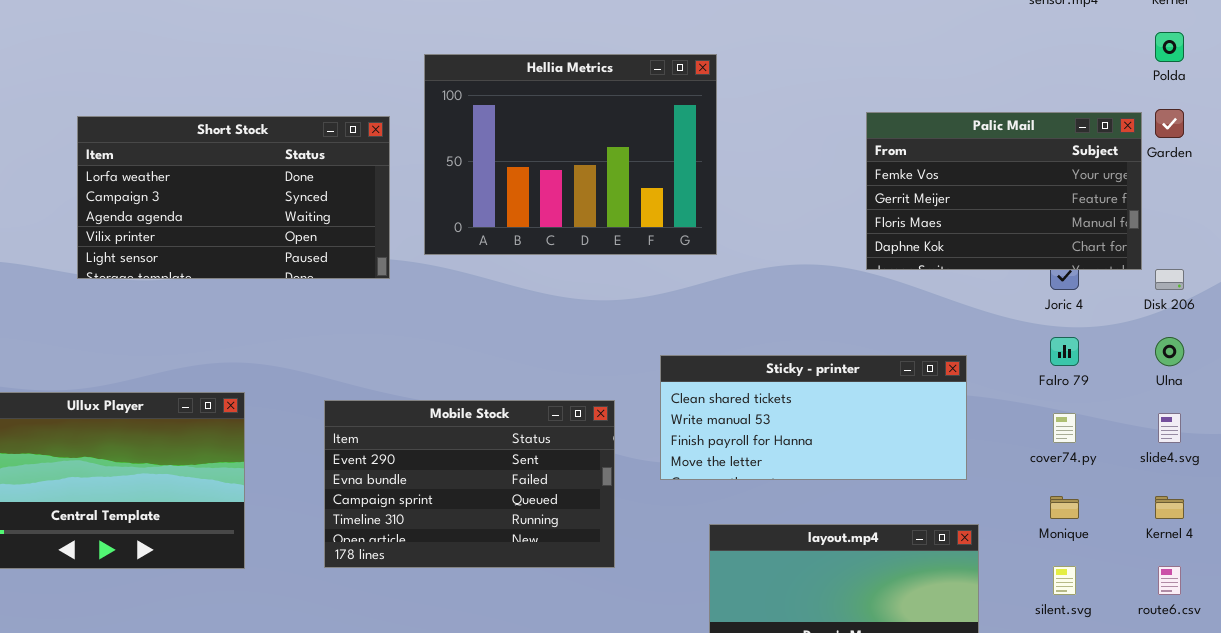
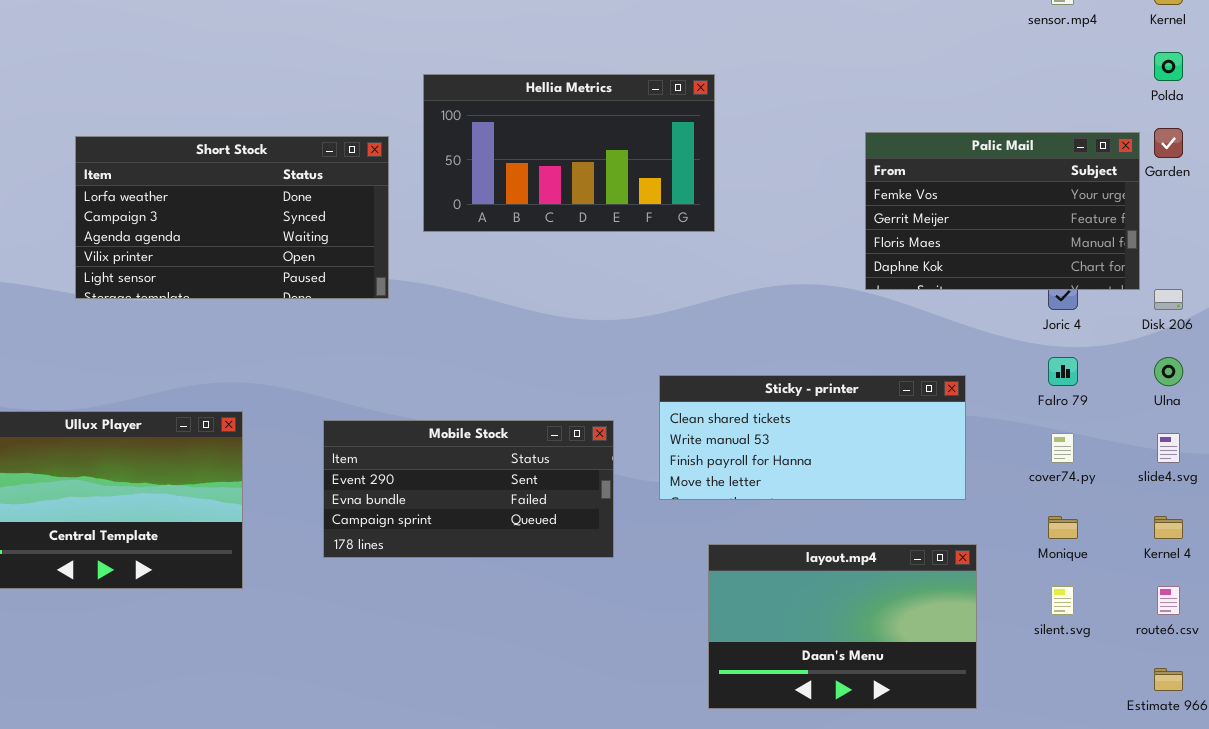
Hellia Metrics: [424,54,717,255] -> [423,74,715,232], resized
Mobile Stock: [324,400,615,568] -> [323,420,614,558], resized

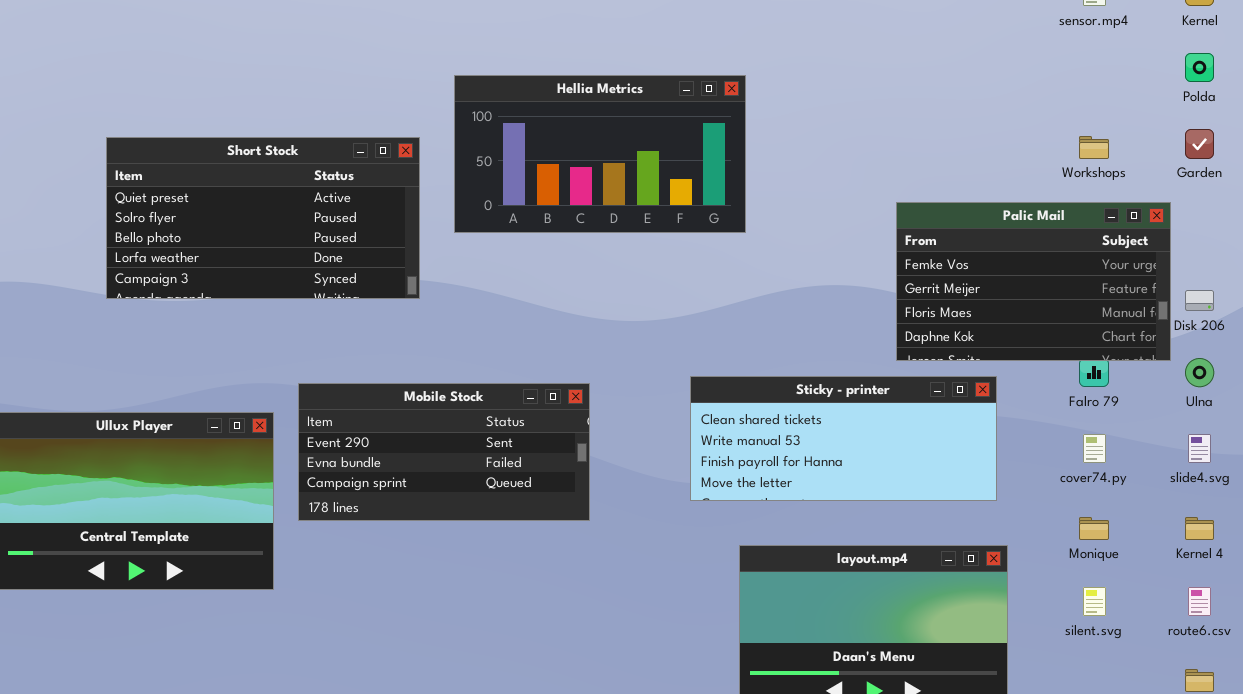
Palic Mail: [865,132,1140,290] -> [896,202,1171,361], moved
Short Stock: [75,136,389,299] -> [106,137,420,299], scrolled up 3 rows
Mobile Stock: [323,420,614,558] -> [298,383,590,521], moved

